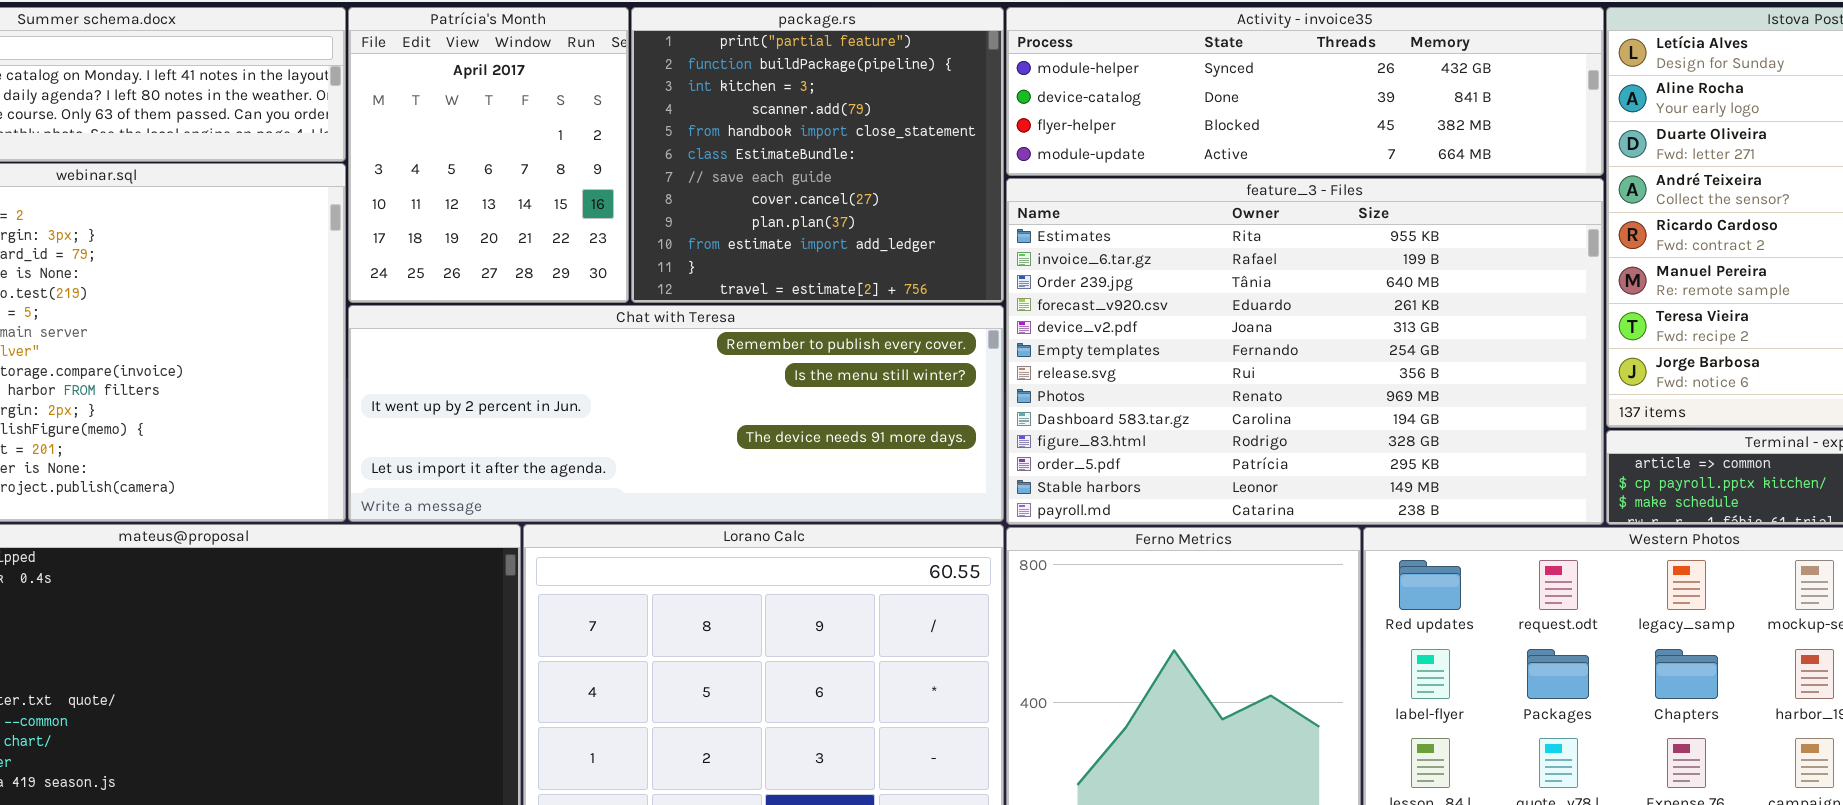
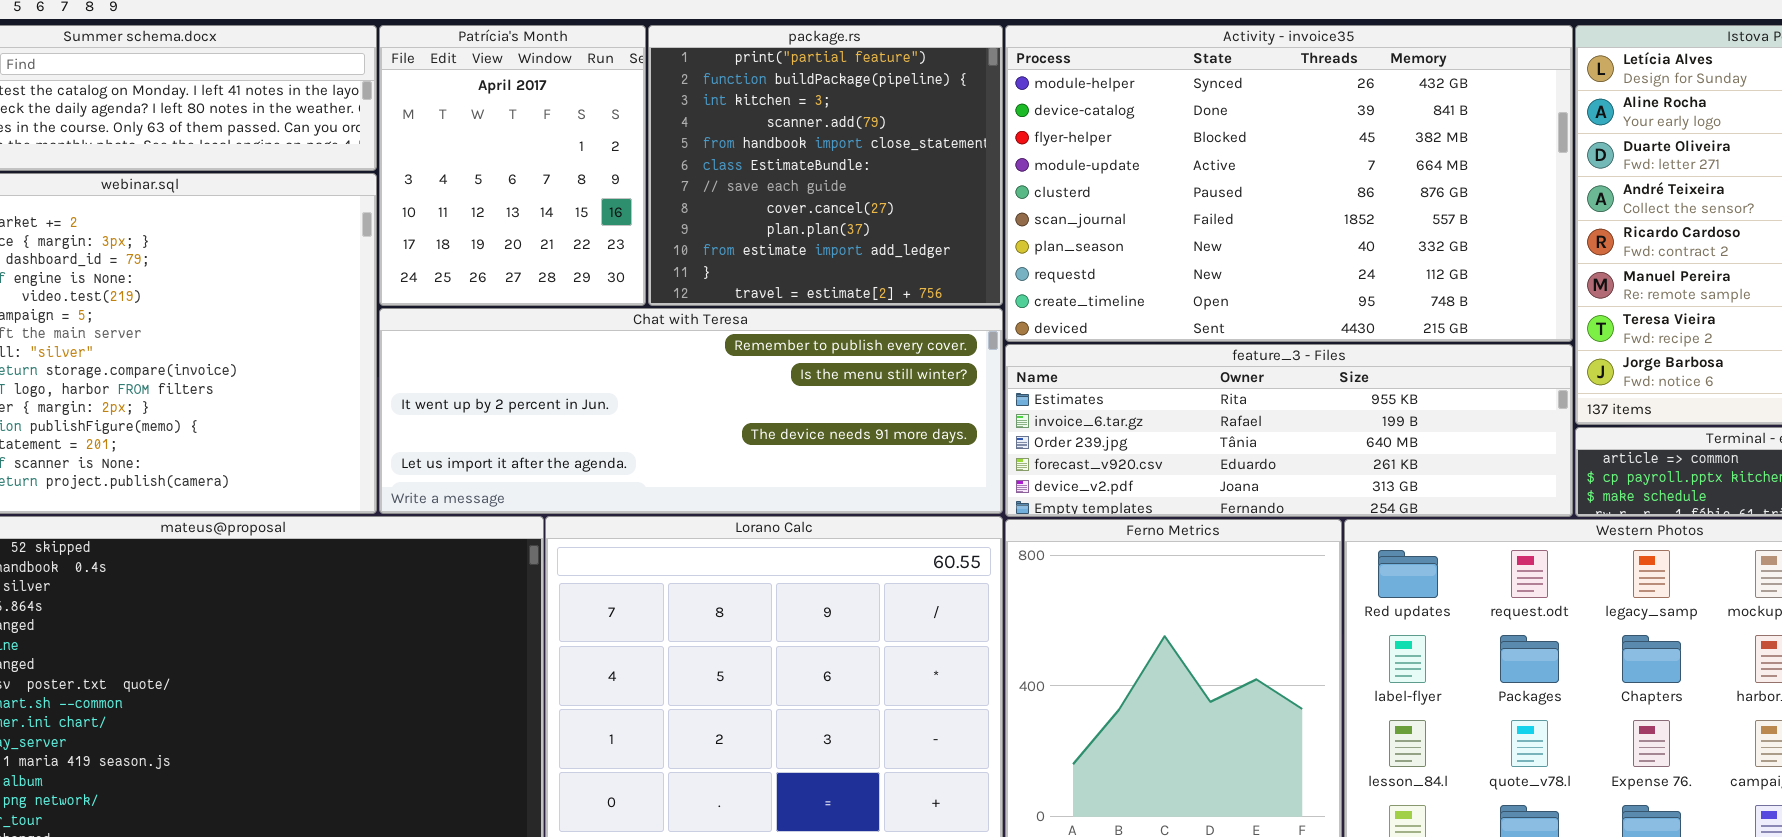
Activity - invoice35: [1006,7,1604,176] -> [1005,25,1573,342], resized
feature_3 - Files: [1006,178,1604,525] -> [1005,344,1573,517], resized

